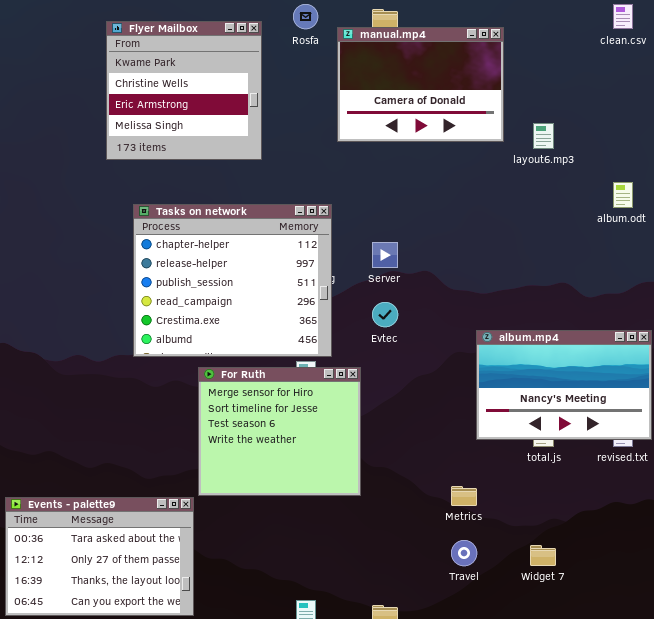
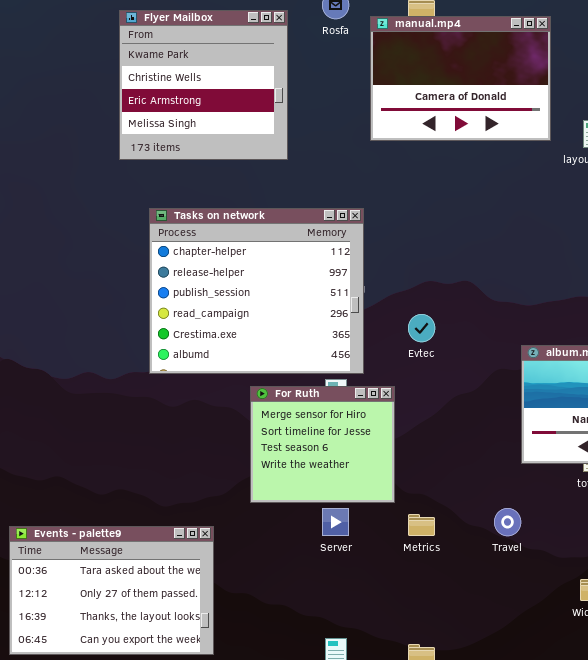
Server: [372,242,398,268] -> [322,508,349,536], moved
For Ruth: [198,367,361,496] -> [250,386,395,503], resized
Metrics: [451,486,477,506] -> [408,514,435,536], moved
Travel: [451,540,477,566] -> [494,508,521,536], moved

